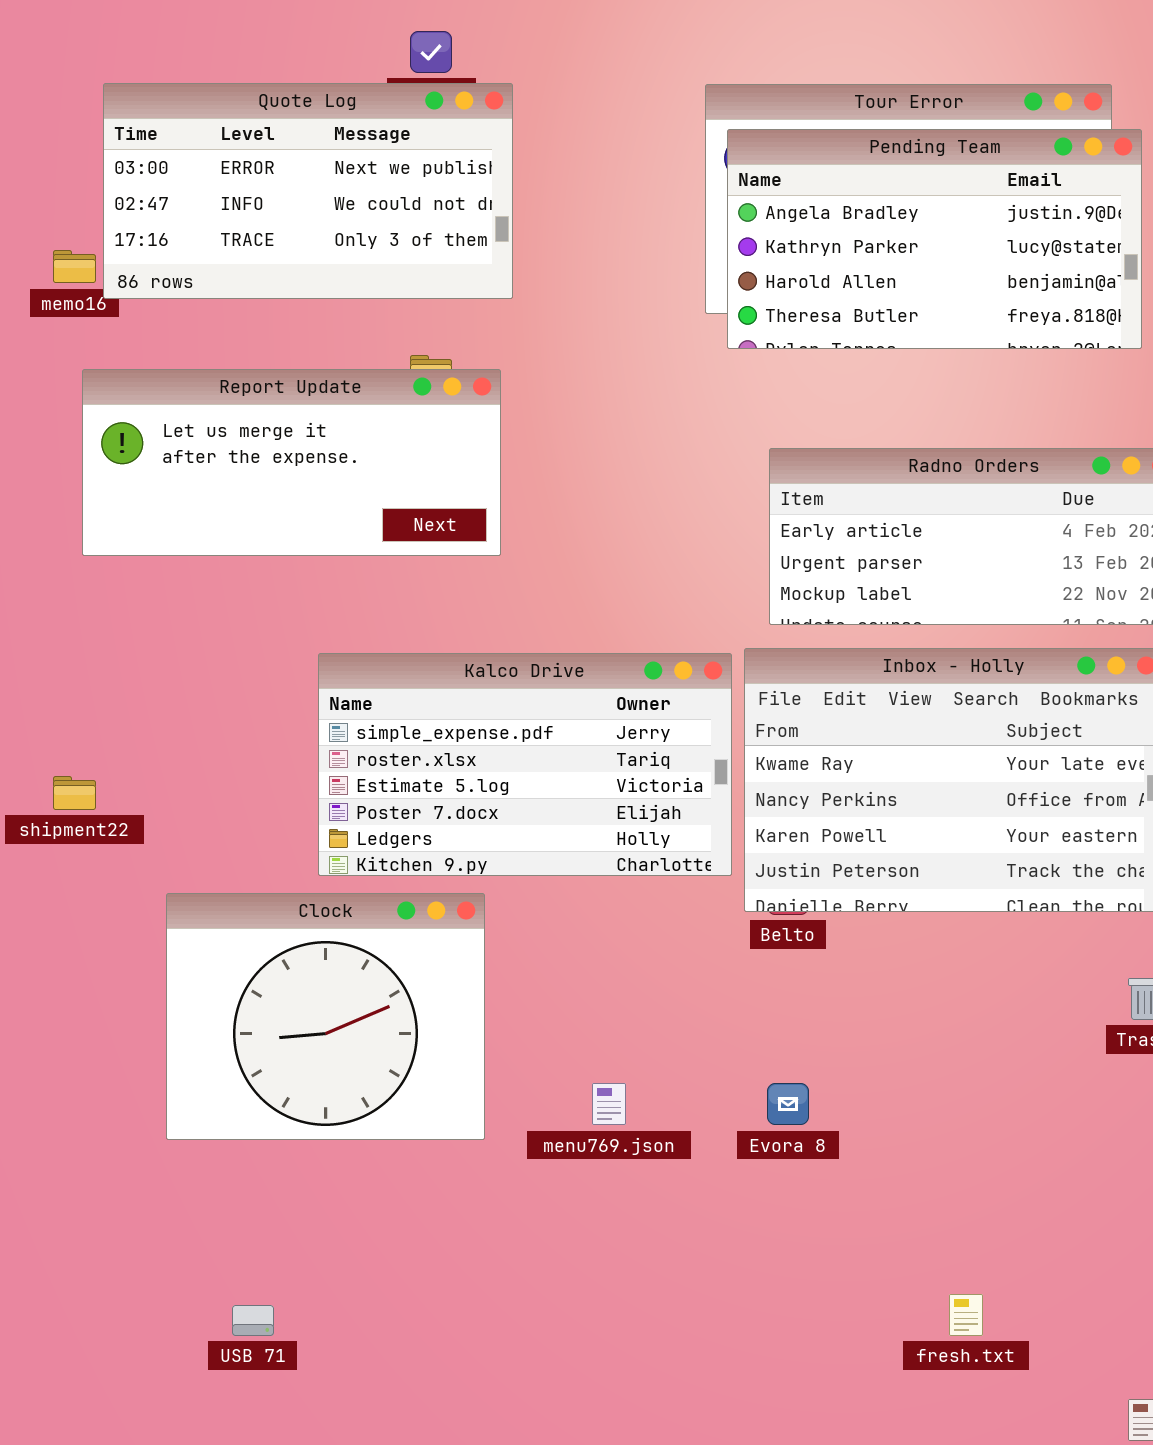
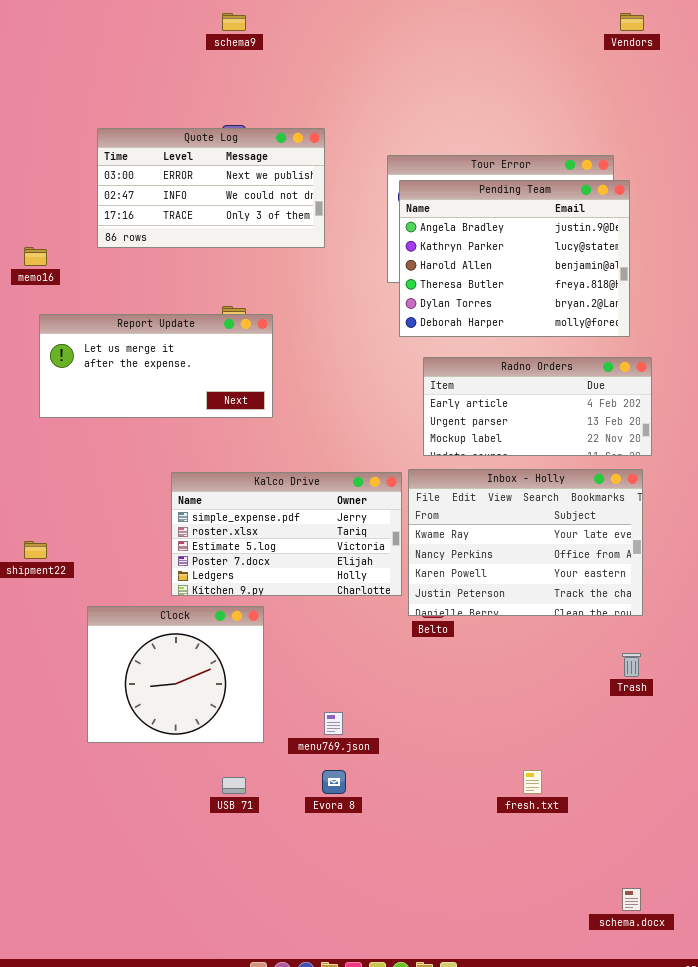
Quote Log: [103,83,513,299] -> [97,128,325,248], moved
Pending Team: [727,129,1142,349] -> [399,180,630,337], resized
Evora 8: [767,1083,809,1125] -> [322,770,346,794], moved
fresh.txt: [949,1294,983,1336] -> [523,770,542,794], moved
USB 71: [232,1305,274,1336] -> [222,777,246,794], moved

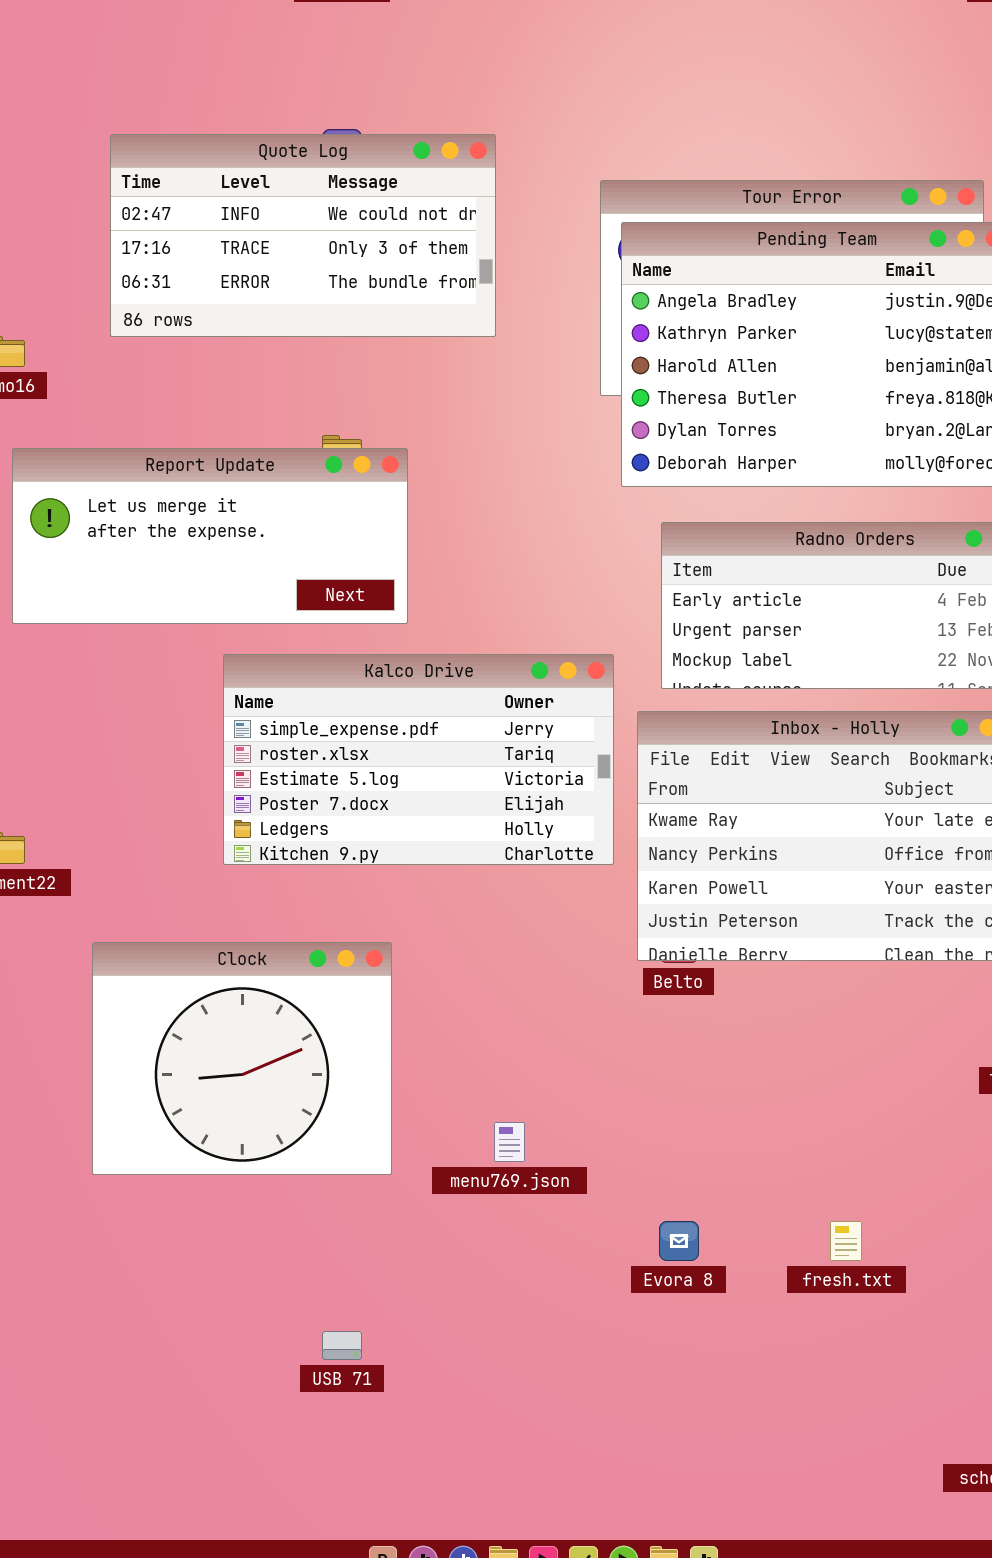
Quote Log: [97,128,325,248] -> [110,134,496,337], scrolled down 1 row
Kalco Drive: [171,472,402,596] -> [223,654,614,865], moved
Evora 8: [322,770,346,794] -> [659,1221,699,1261], moved
USB 71: [222,777,246,794] -> [322,1331,362,1360], moved

